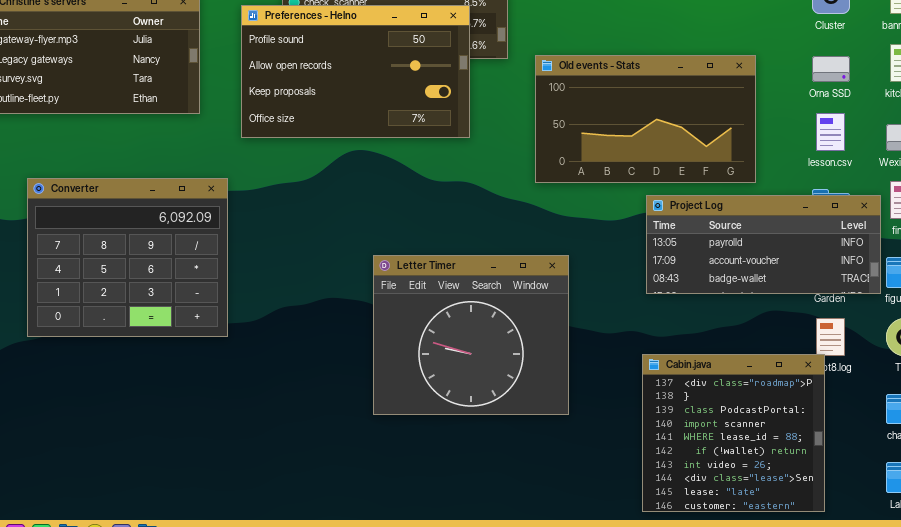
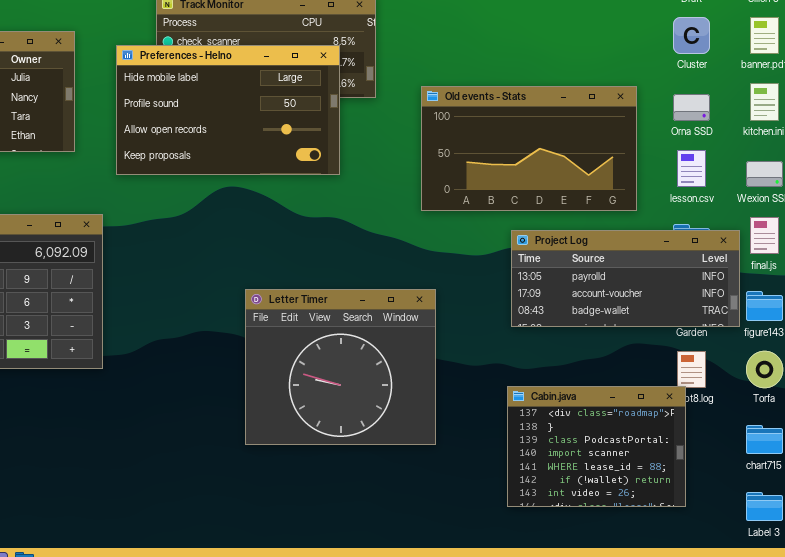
Preferences - Helno: [241,5,470,138] -> [116,45,340,175], scrolled up 1 row
Old events - Stats: [535,55,756,183] -> [421,86,637,211], moved
Cabin.java: [642,354,825,512] -> [507,386,686,507], resized

